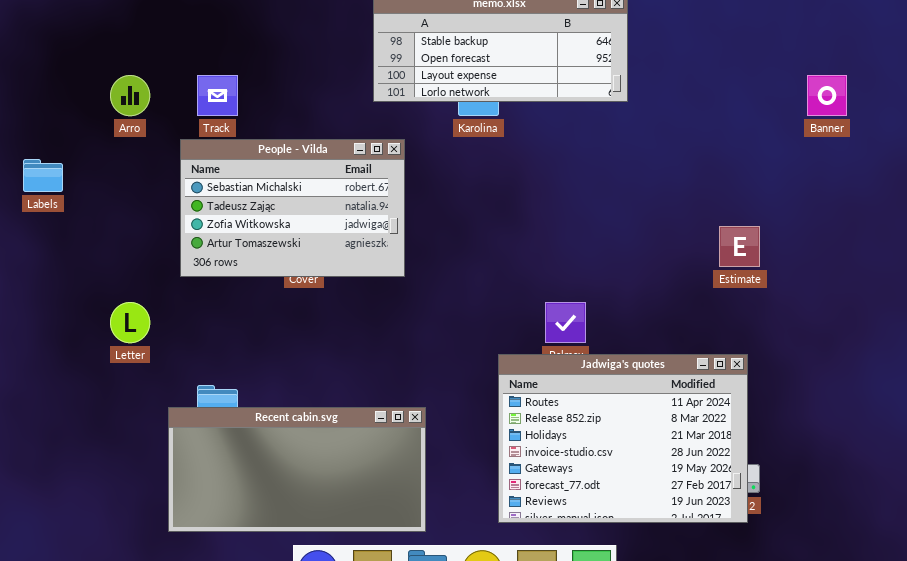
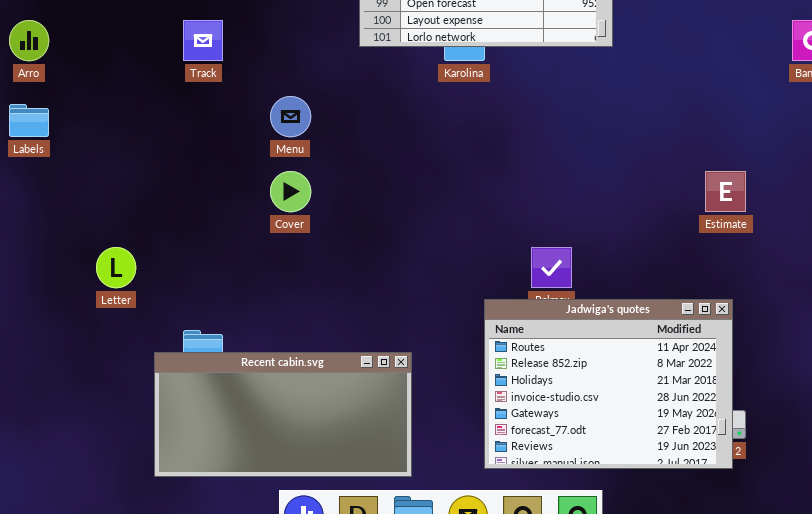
Arro: [110,75,150,116] -> [9,20,49,61], moved
People - Vilda: [180,139,405,277] -> none, closed

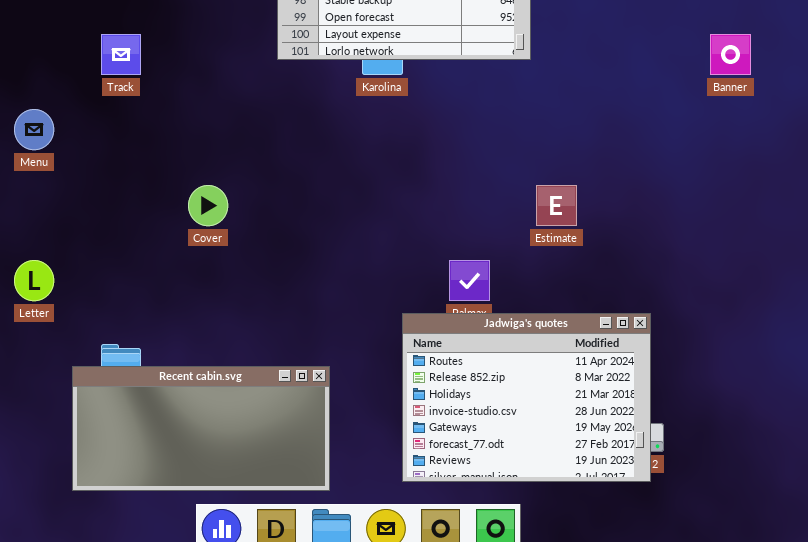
Menu: [270,96,311,137] -> [14,109,54,150], moved
Estimate: [705,171,746,212] -> [536,185,577,226], moved

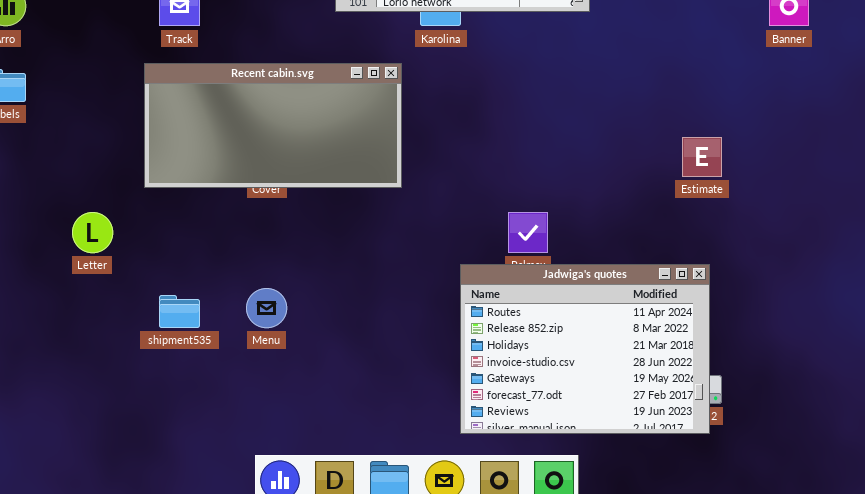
Menu: [14,109,54,150] -> [246,288,287,328], moved
Estimate: [536,185,577,226] -> [682,137,722,177], moved
Recent cabin.svg: [72,366,330,491] -> [144,63,402,188], moved

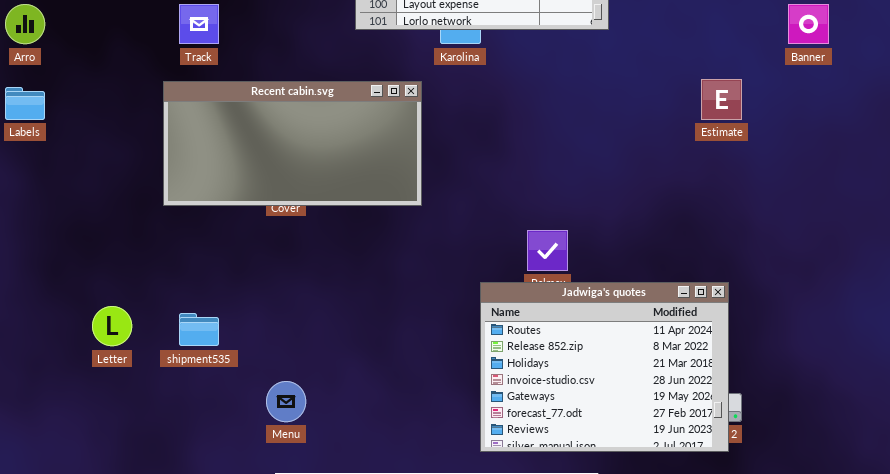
Estimate: [682,137,722,177] -> [701,79,742,120], moved
Letter: [72,212,113,253] -> [92,306,132,346], moved
Menu: [246,288,287,328] -> [266,381,306,422], moved

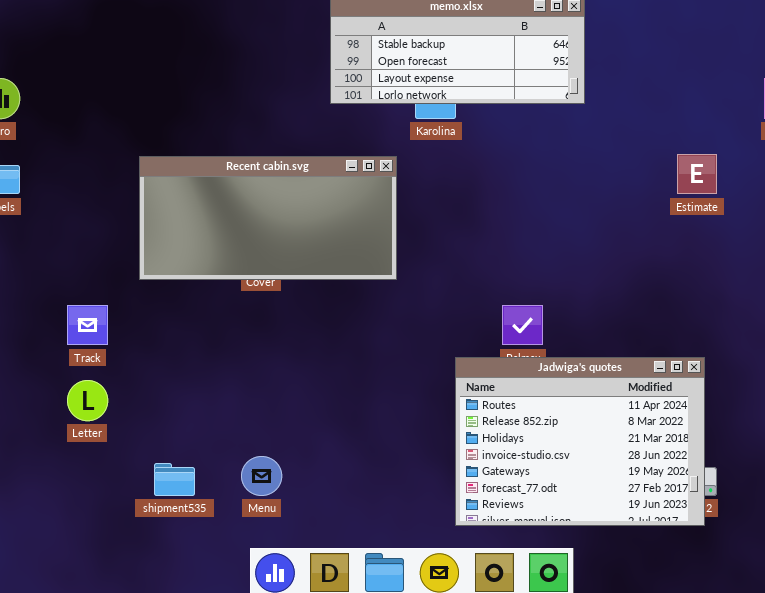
Track: [179,4,219,44] -> [67,305,108,345], moved
shipment535: [179,313,219,346] -> [154,463,195,496], moved

